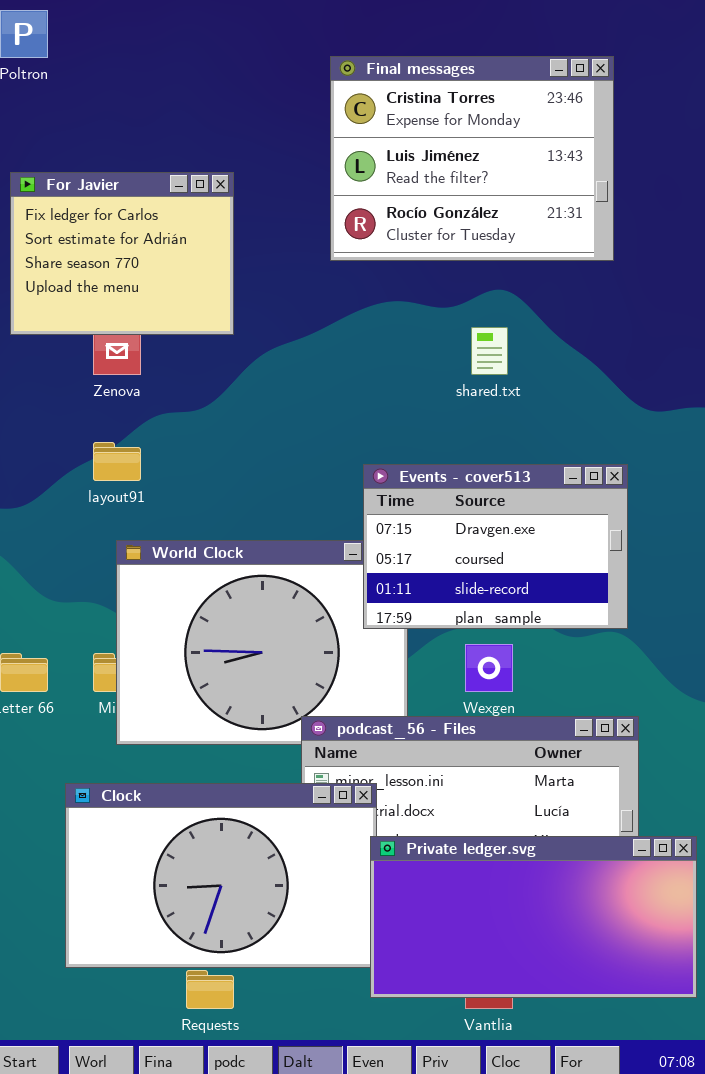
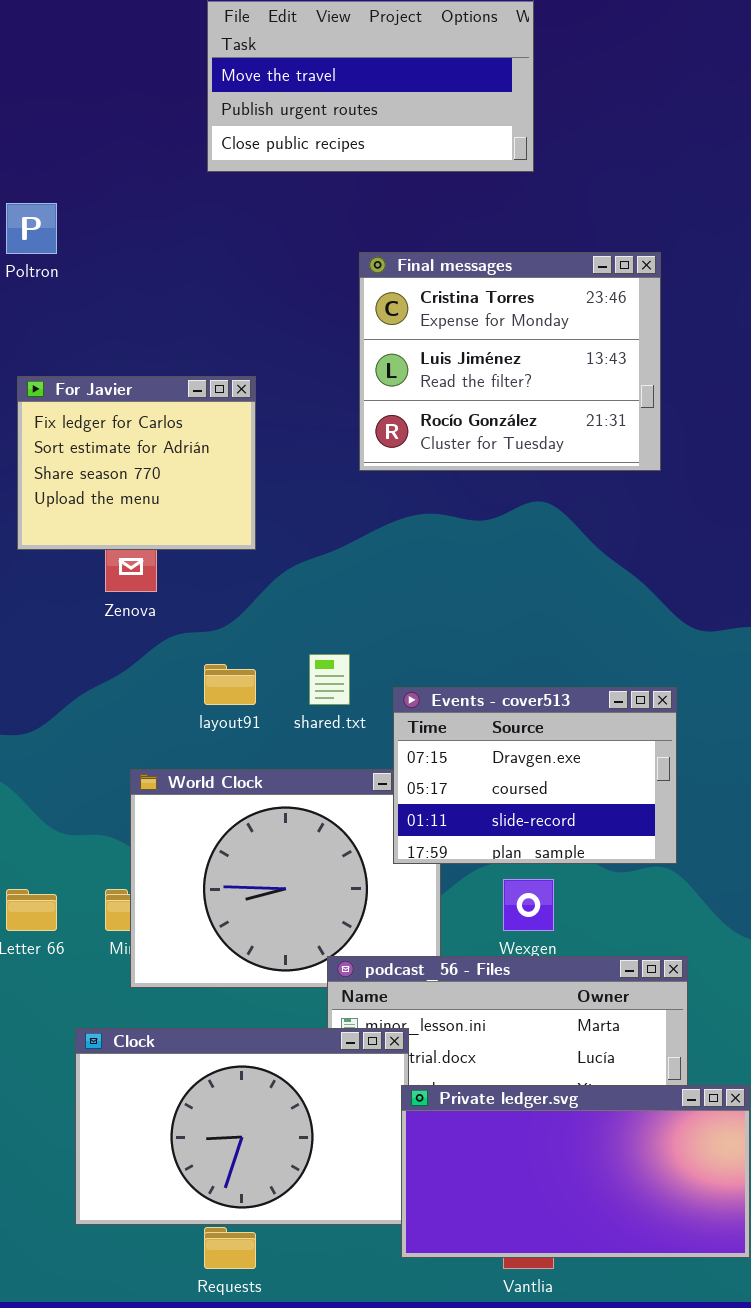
shared.txt: [471,327,508,375] -> [309,654,350,705], moved
layout91: [93,442,141,481] -> [204,664,256,705], moved

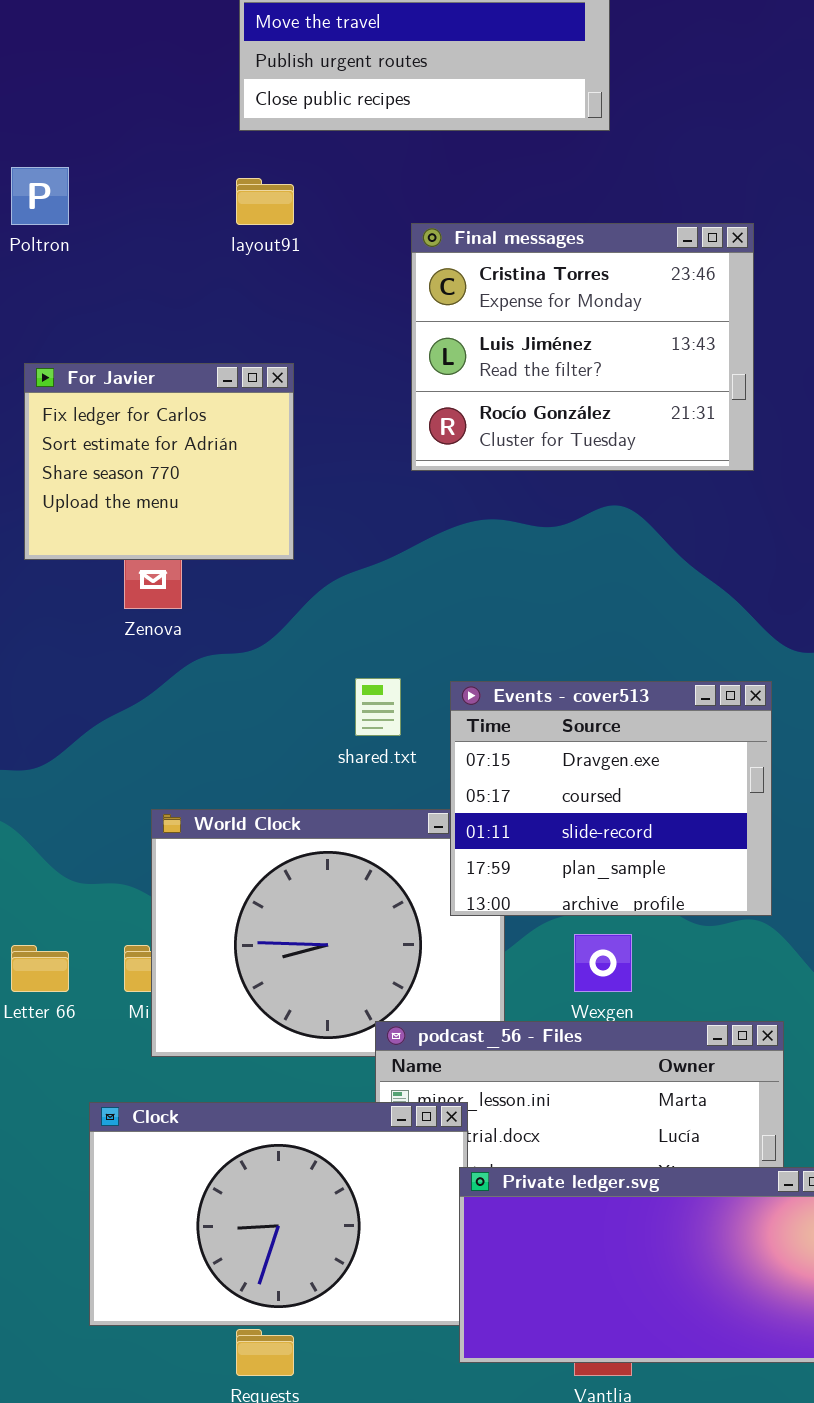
layout91: [204,664,256,705] -> [236,178,294,225], moved
Events - cover513: [393,687,677,864] -> [450,681,772,916], resized

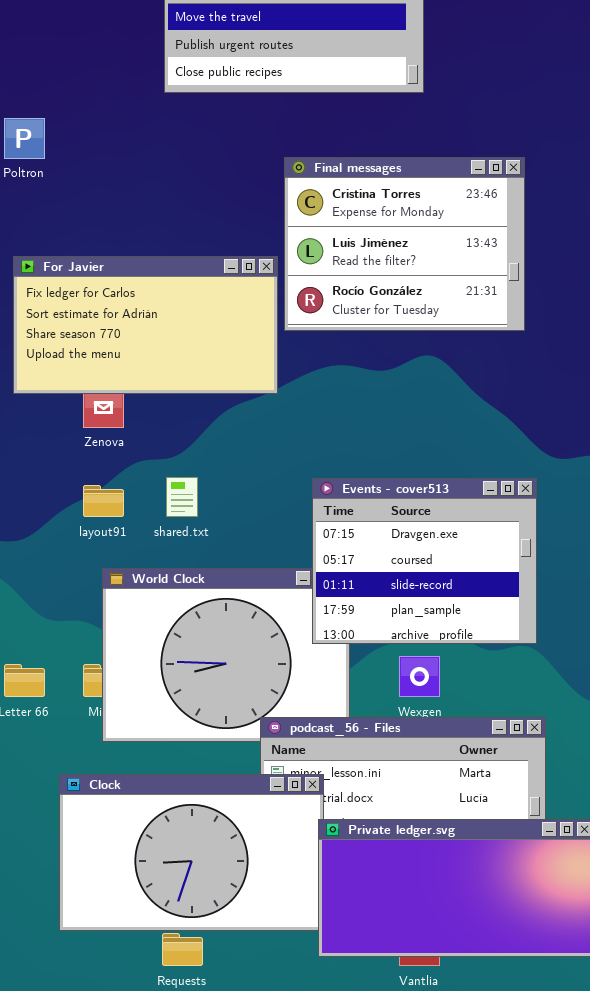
layout91: [236,178,294,225] -> [83,485,124,517], moved
For Javier: [24,363,294,560] -> [13,256,278,394], resized
shared.txt: [355,678,401,736] -> [166,477,198,517], moved

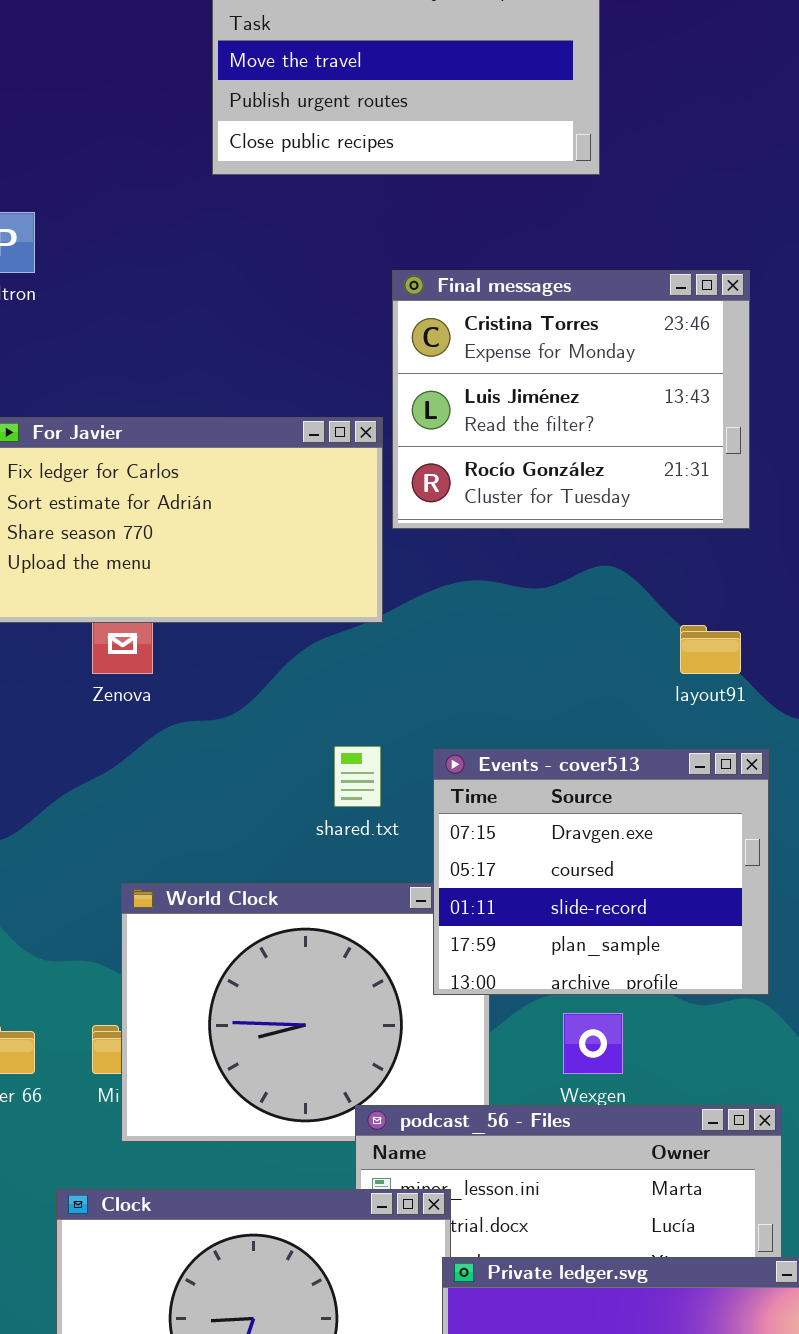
shared.txt: [166,477,198,517] -> [334,746,381,807], moved
layout91: [83,485,124,517] -> [680,625,741,674], moved

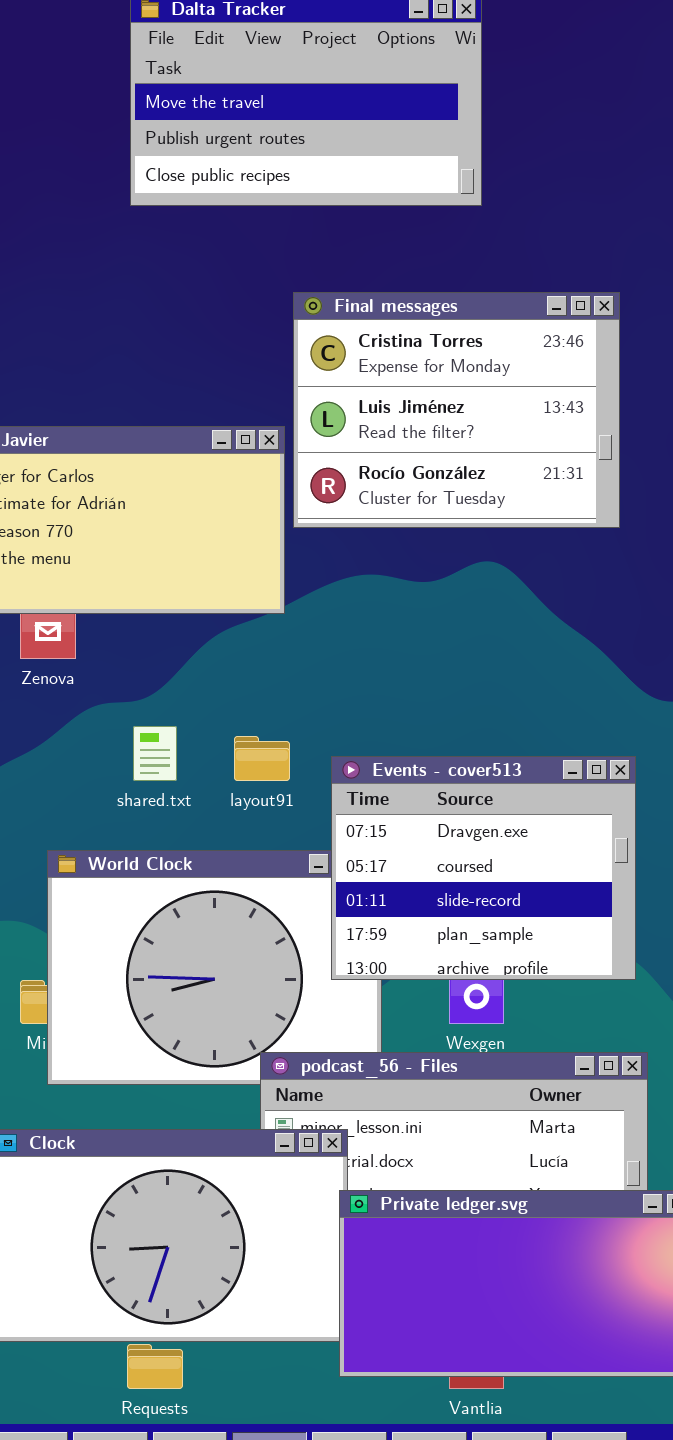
layout91: [680,625,741,674] -> [234,736,290,781], moved
shared.txt: [334,746,381,807] -> [133,726,177,781], moved
Events - cover513: [433,749,769,995] -> [331,756,636,980], moved

